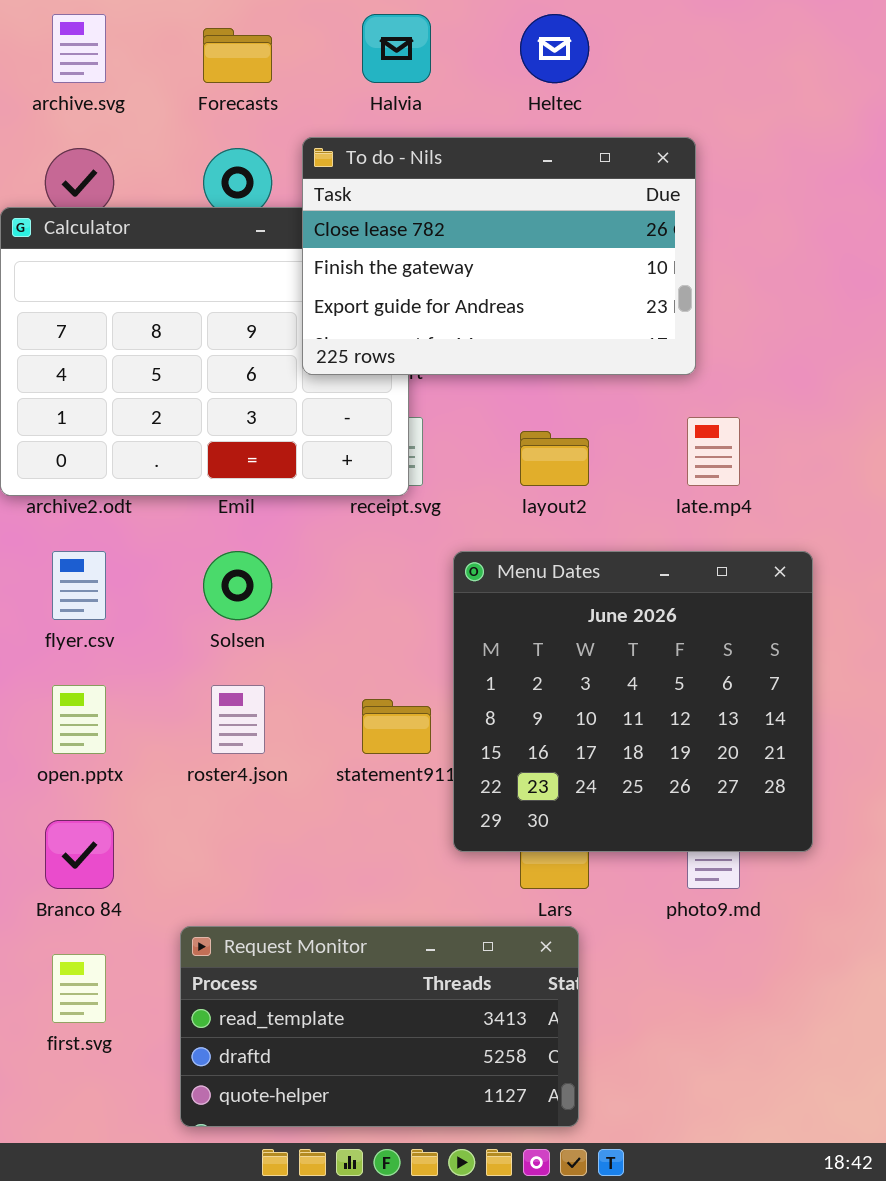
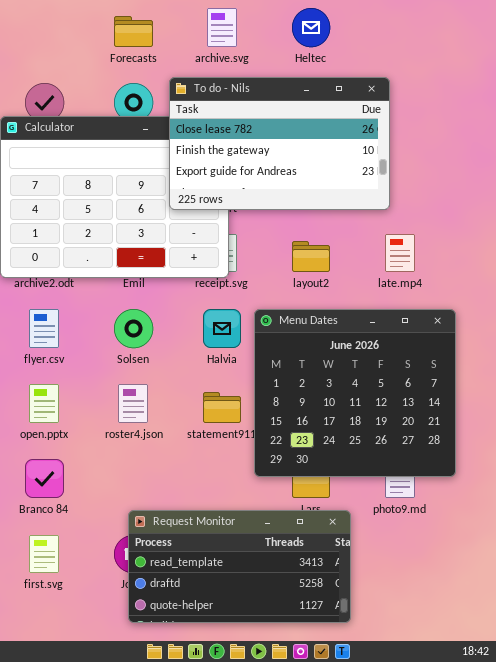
archive.svg: [52,14,106,83] -> [207,8,237,47], moved
Halvia: [362,14,431,83] -> [203,309,241,348], moved
Request Monitor: [180,926,579,1127] -> [128,510,351,623], moved

